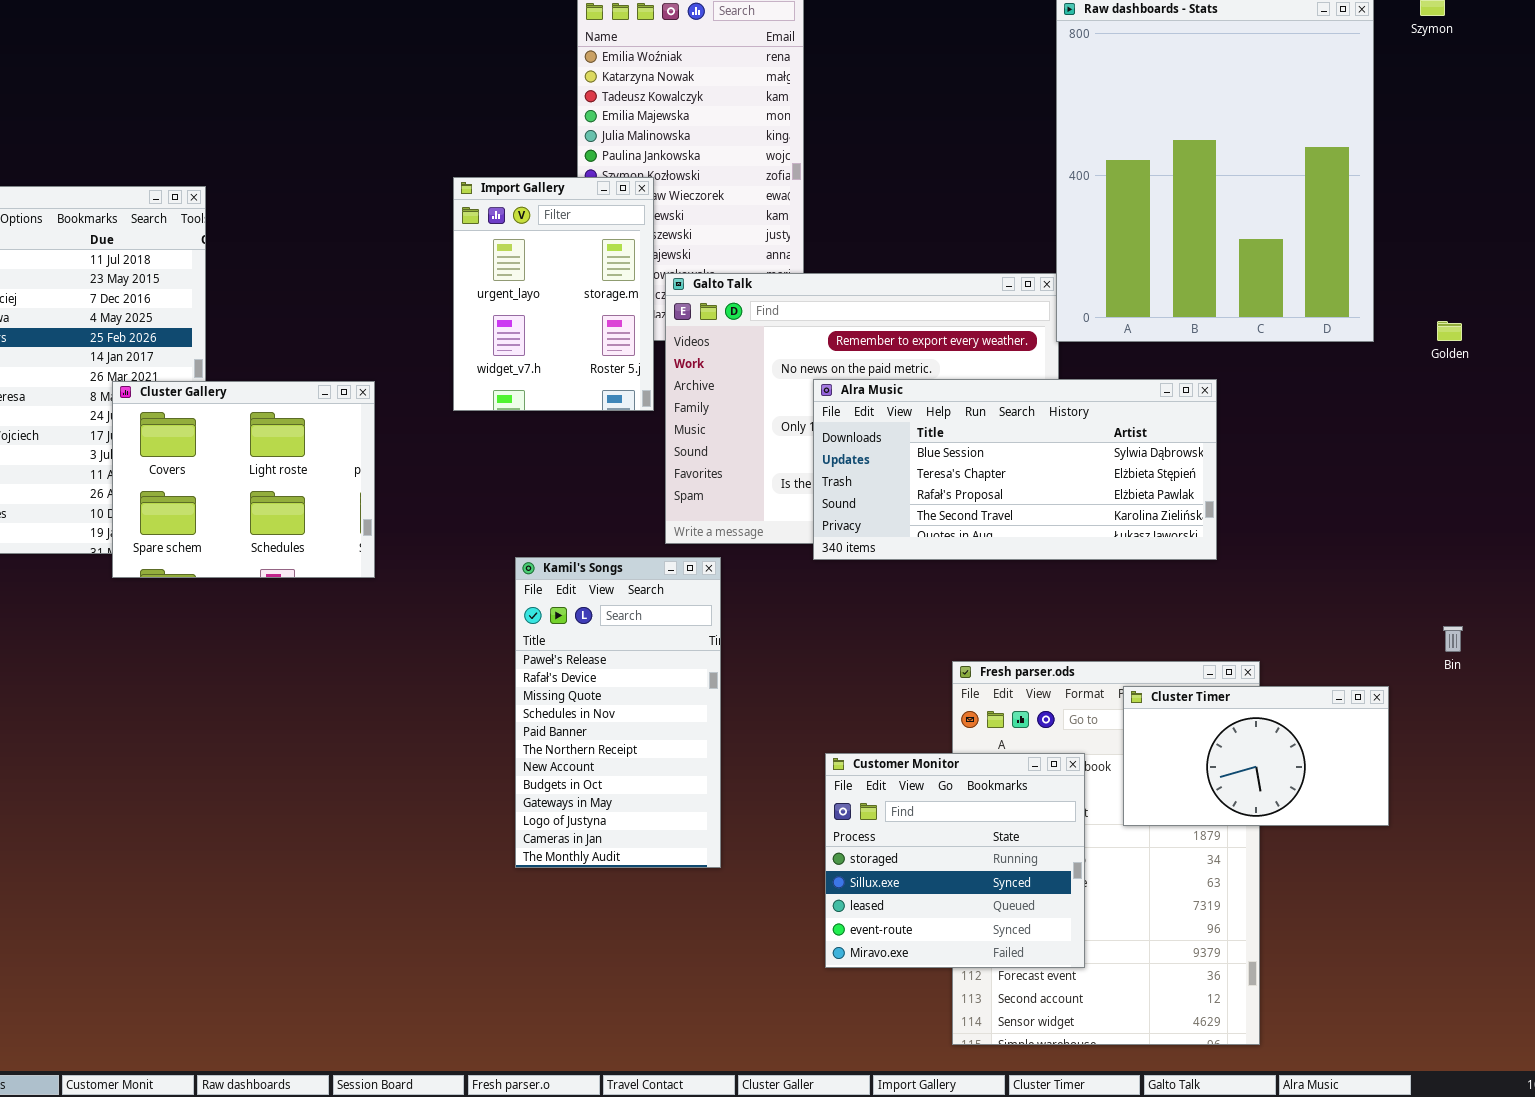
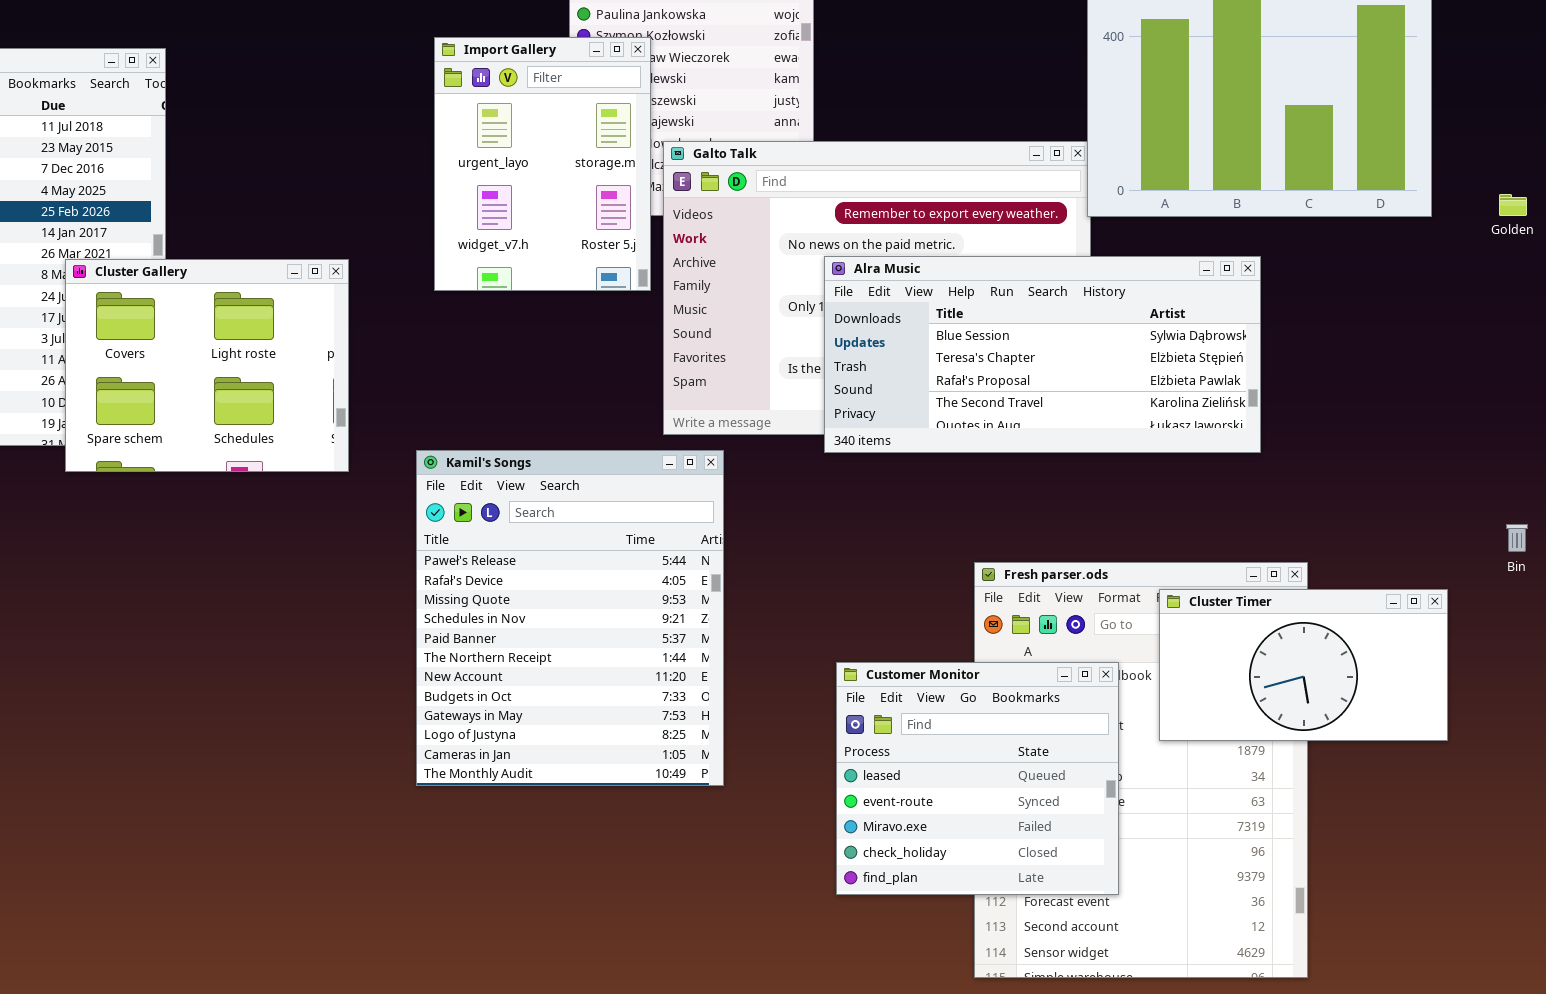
Kamil's Songs: [515,557,721,868] -> [416,450,724,786], resized
Customer Monitor: [825,753,1085,968] -> [836,662,1119,895], scrolled down 2 rows

